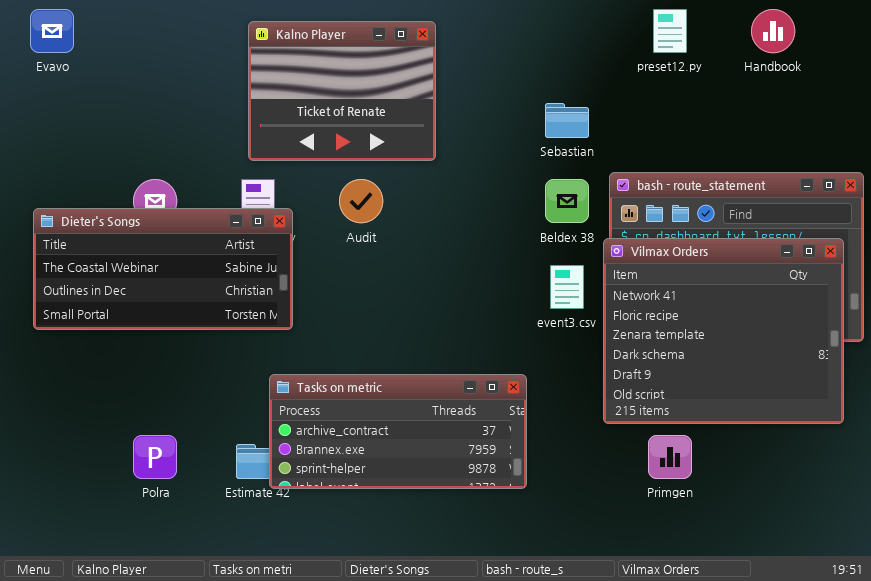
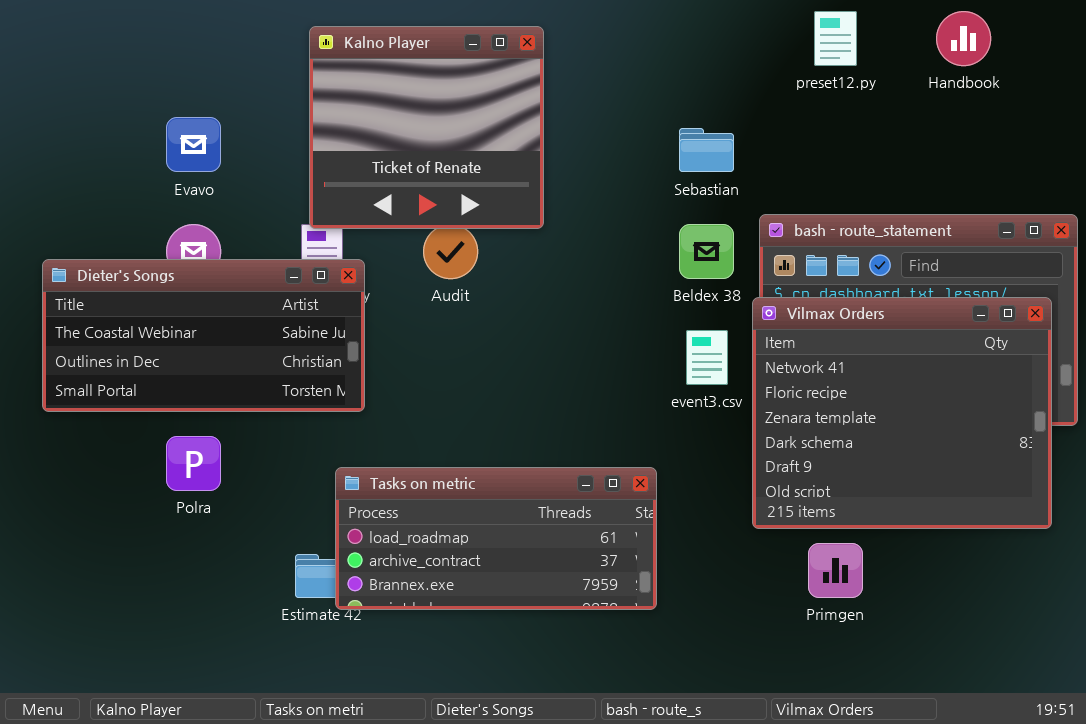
Evavo: [30,9,74,53] -> [166,117,221,172], moved
Kalno Player: [248,21,436,161] -> [309,26,544,229], resized
Tasks on metric: [269,374,527,489] -> [335,467,657,610], scrolled up 1 row
Polra: [133,435,177,479] -> [166,436,221,491], moved

